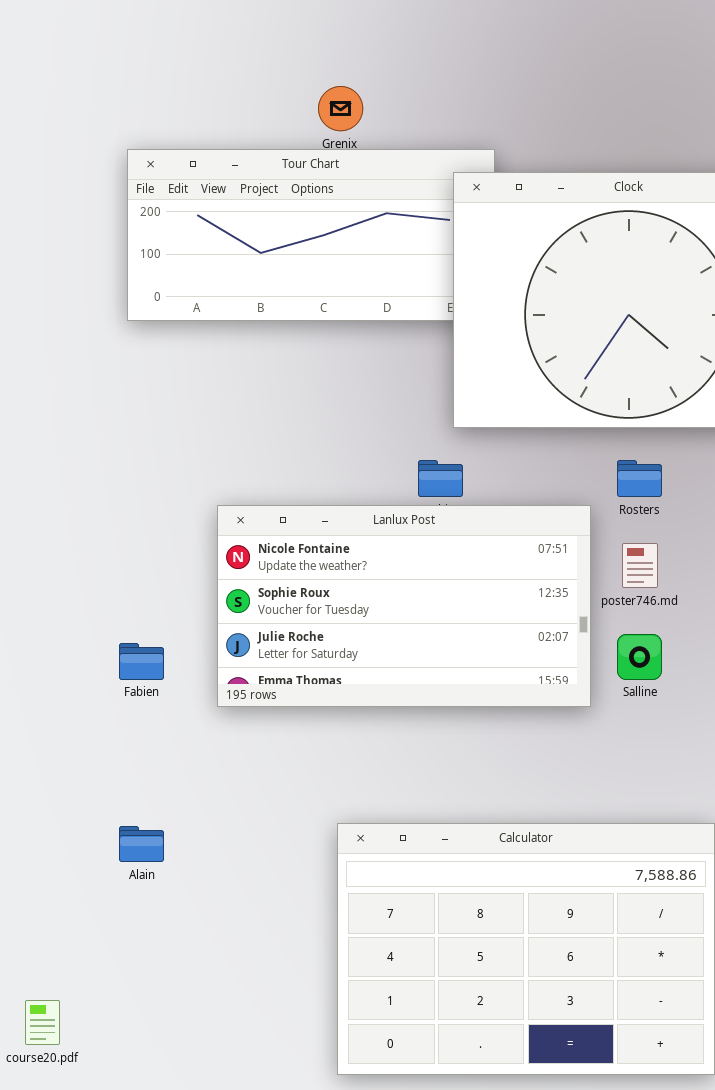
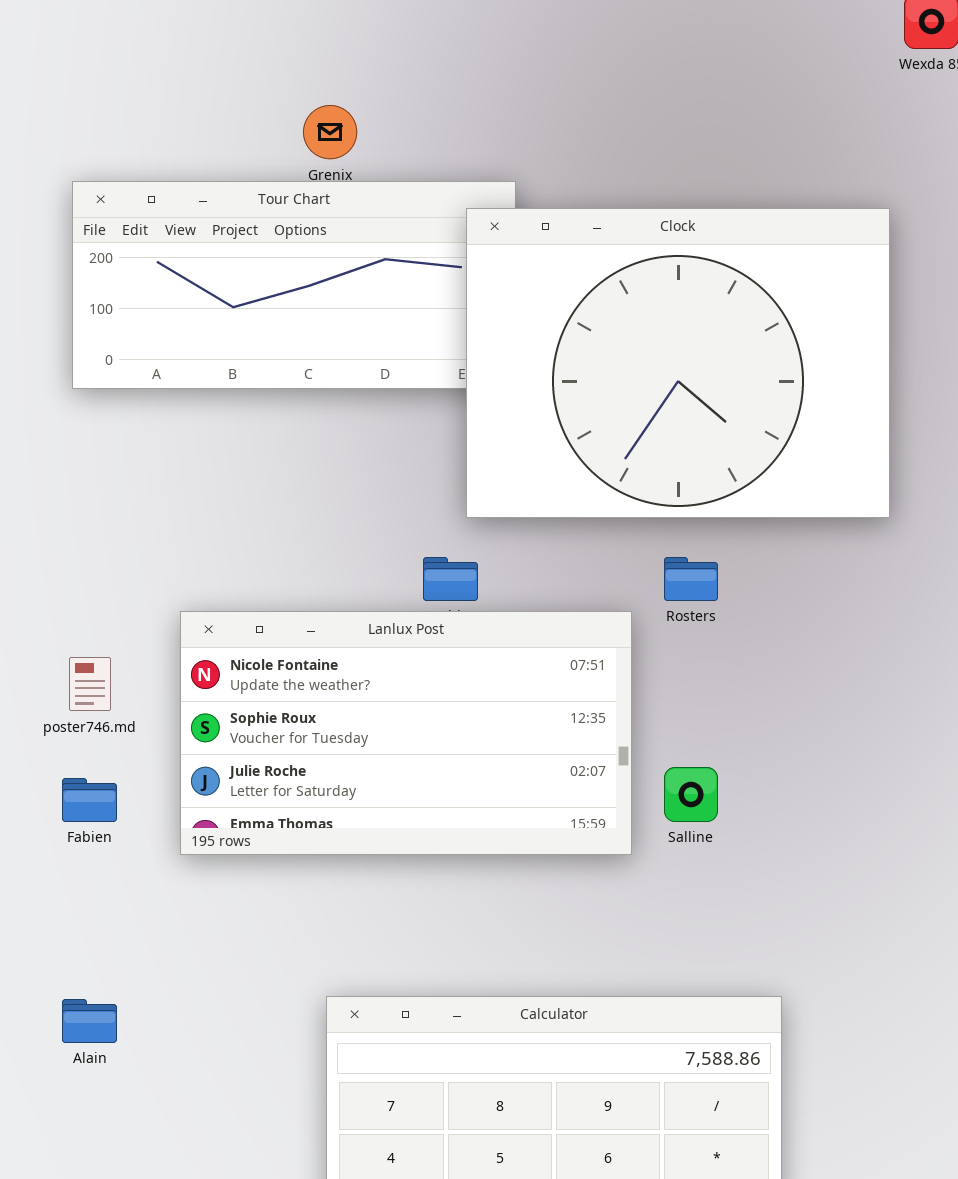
poster746.md: [622,543,658,588] -> [69,657,111,711], moved

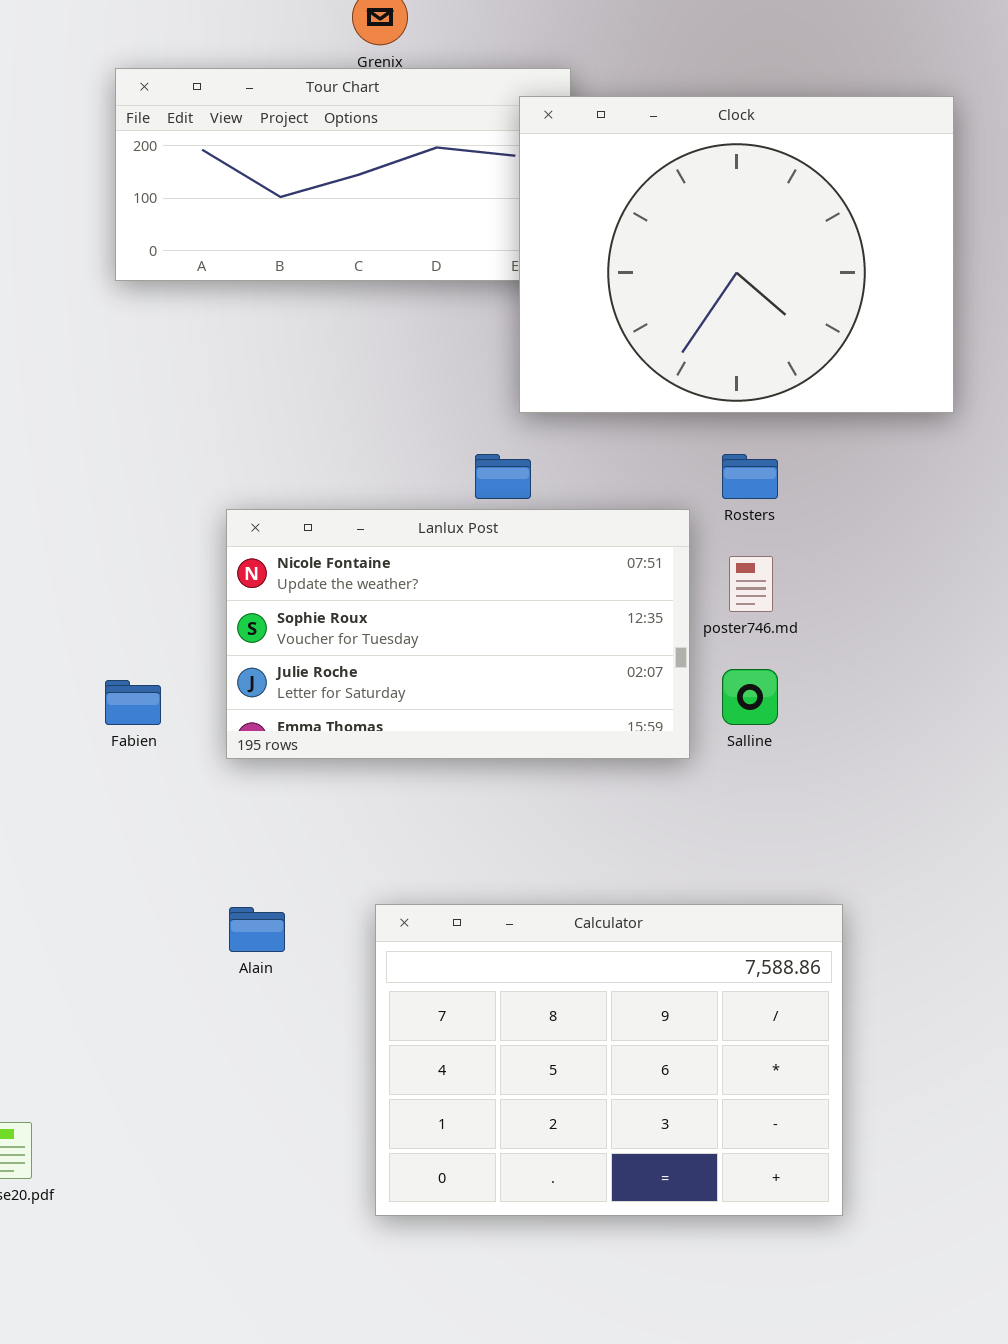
poster746.md: [69,657,111,711] -> [729,556,773,612], moved
Alain: [62,999,117,1043] -> [229,907,285,952], moved

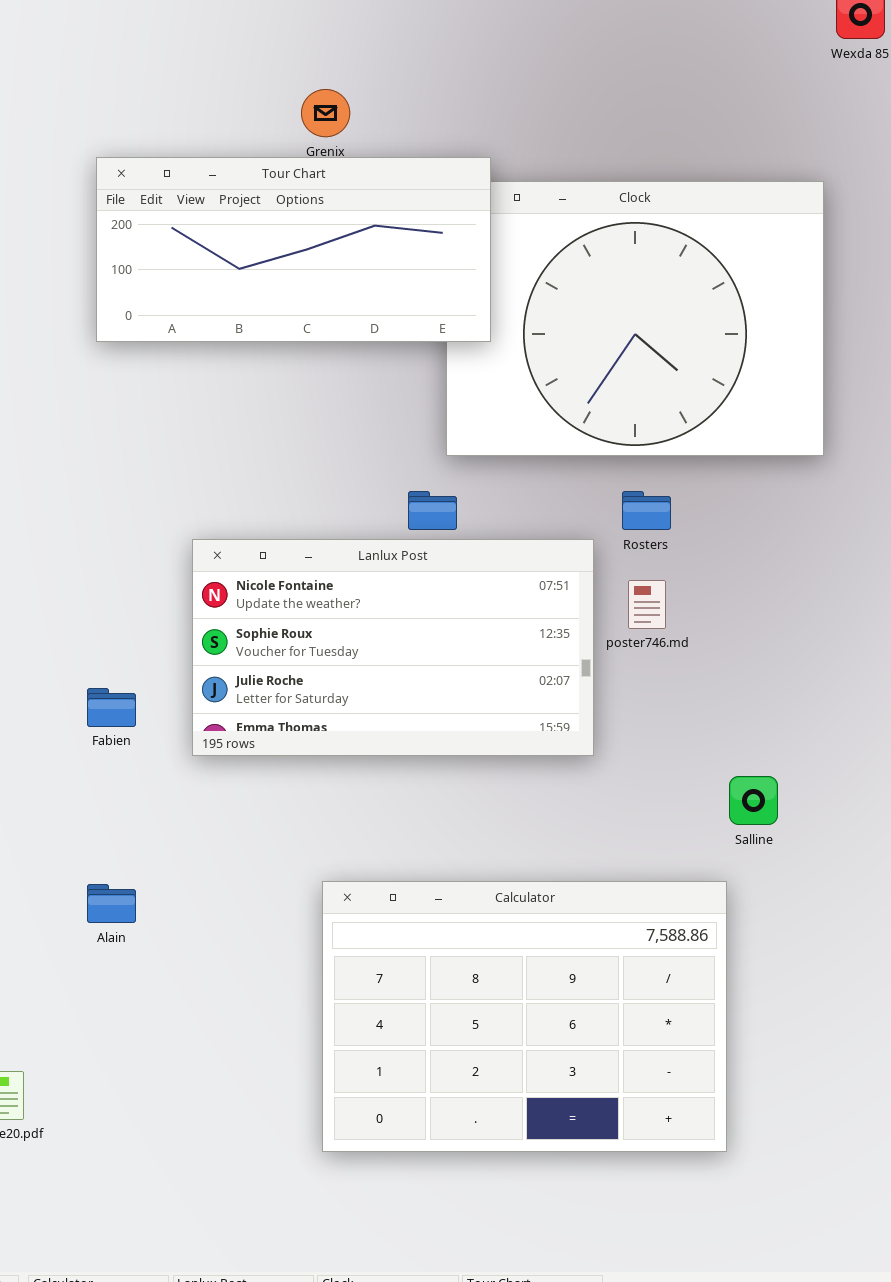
Tour Chart: [115,68,571,281] -> [96,157,491,342], raised
Salline: [722,669,778,725] -> [729,776,778,825], moved
Alain: [229,907,285,952] -> [87,884,136,923], moved

